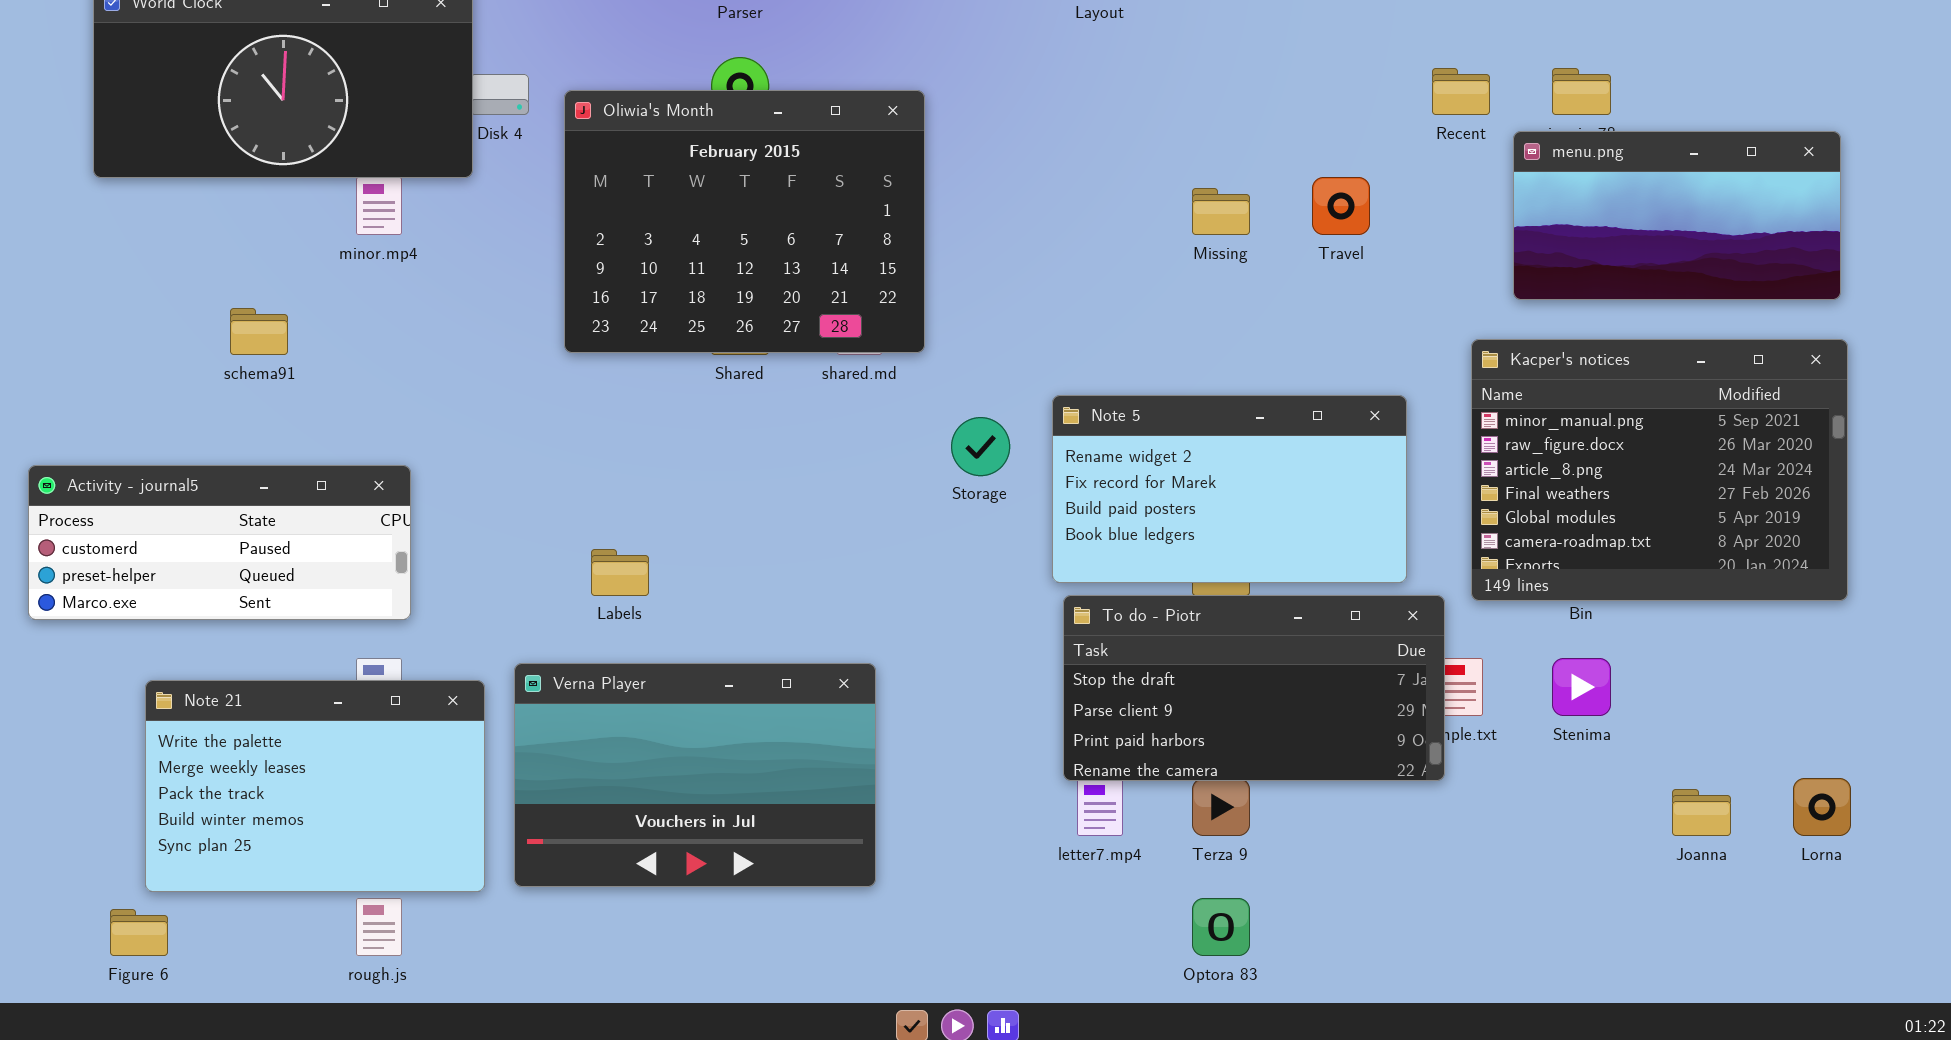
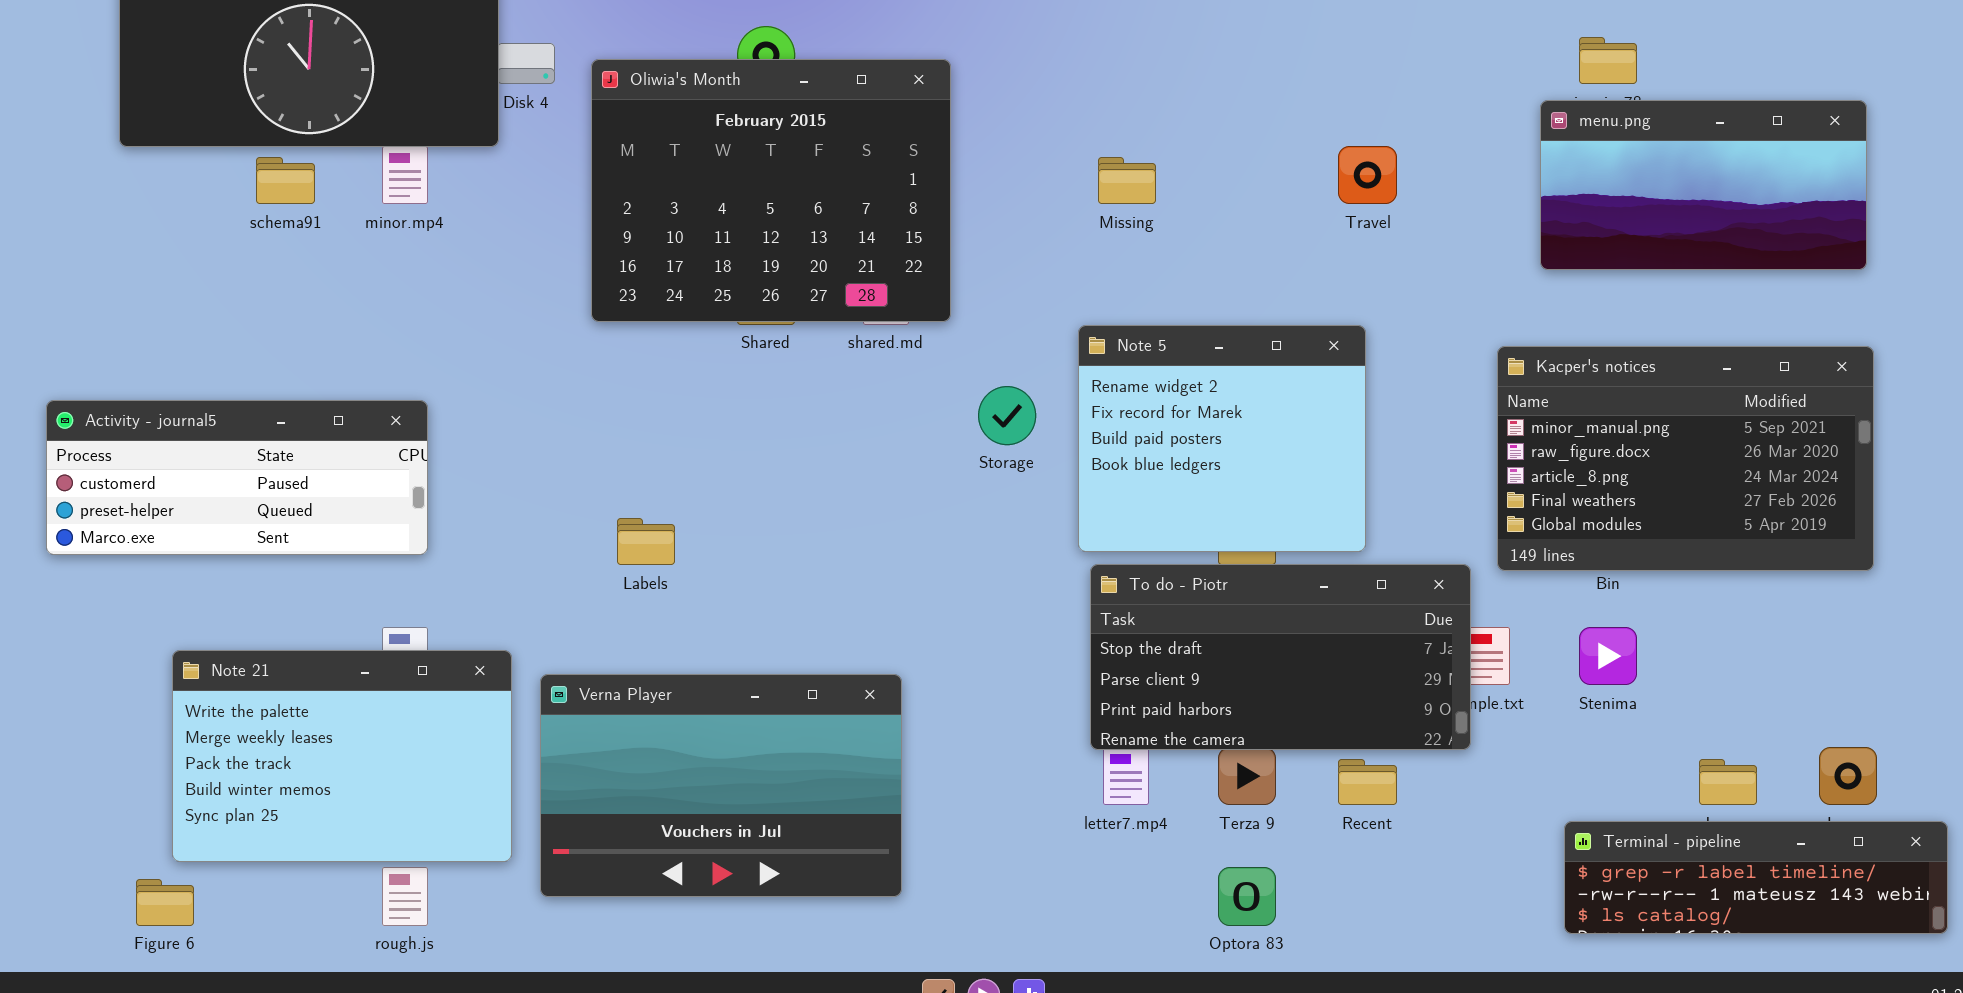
Recent: [1432,68,1490,115] -> [1338,759,1397,805], moved
Missing: [1192,188,1250,235] -> [1098,157,1156,204], moved
schema91: [230,308,288,355] -> [256,157,315,204], moved
Kacper's notices: [1471,339,1848,601] -> [1497,346,1874,571], resized
Note 5: [1052,395,1407,583] -> [1078,325,1366,552], resized
Activity - journal5: [28,465,411,620] -> [46,400,428,555], moved
Verna Player: [514,663,876,887] -> [540,674,902,897], moved
Terminal - pipeline: none -> [1564,821,1948,934], opened

